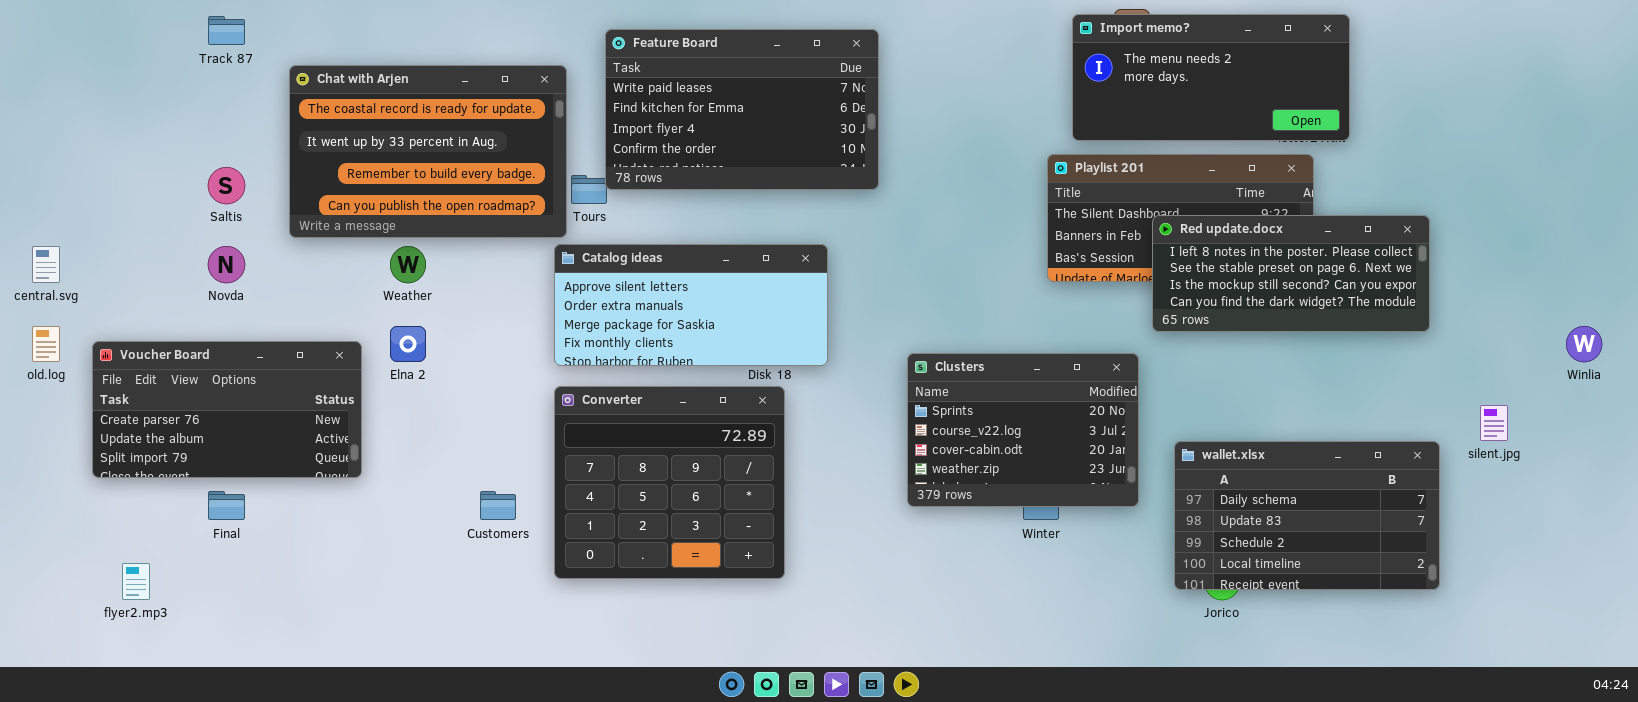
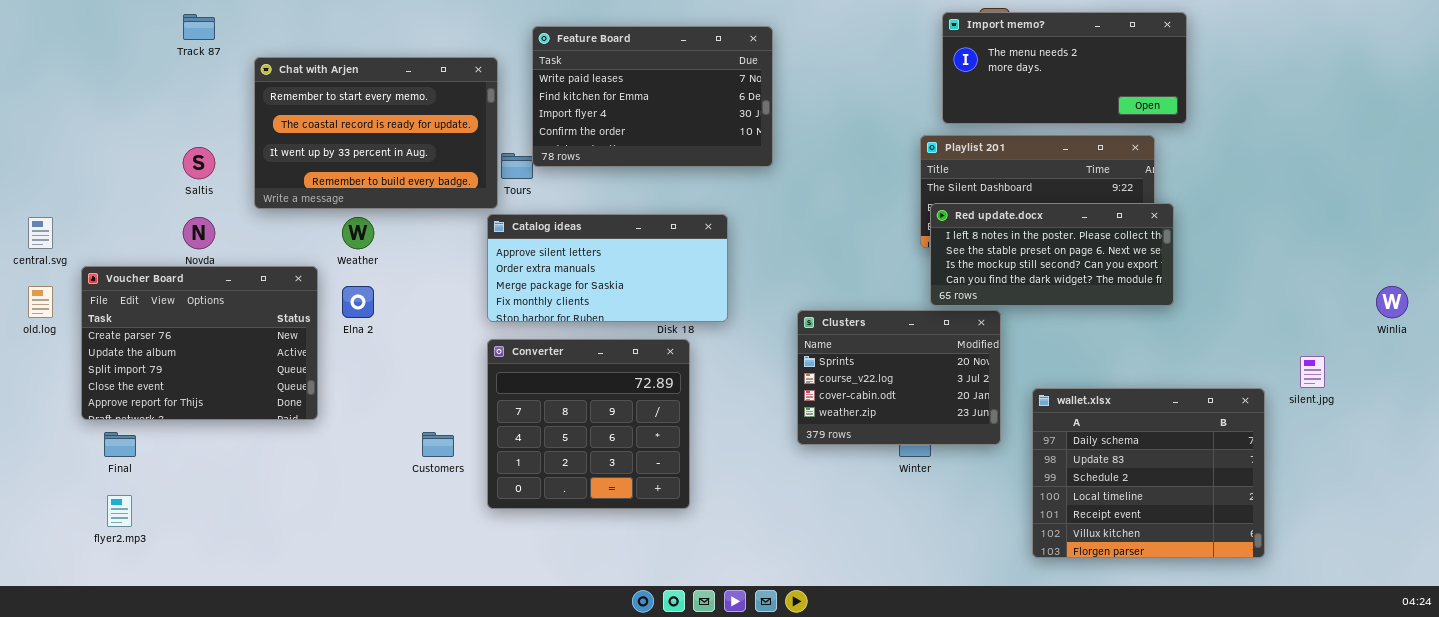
Chat with Arjen: [289,65,567,238] -> [254,57,498,209], scrolled up 1 row
Red update.docx: [1152,215,1430,332] -> [930,203,1174,306], moved
Voucher Board: [92,341,362,478] -> [81,266,318,420], resized
wallet.xlsx: [1174,441,1440,590] -> [1032,388,1265,558], resized
Final: [208,491,245,520] -> [104,432,136,457], moved

